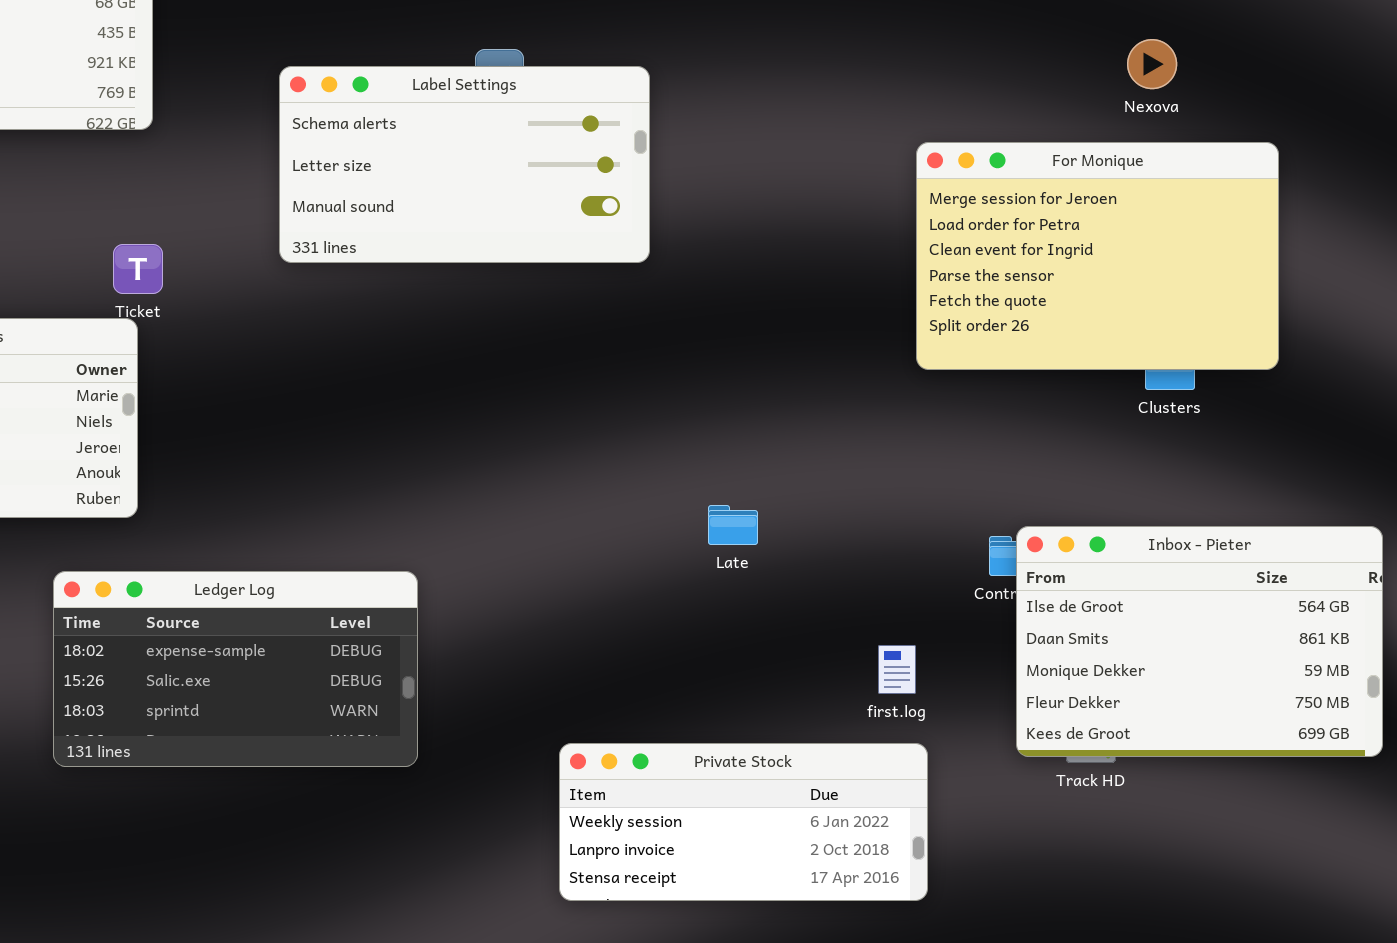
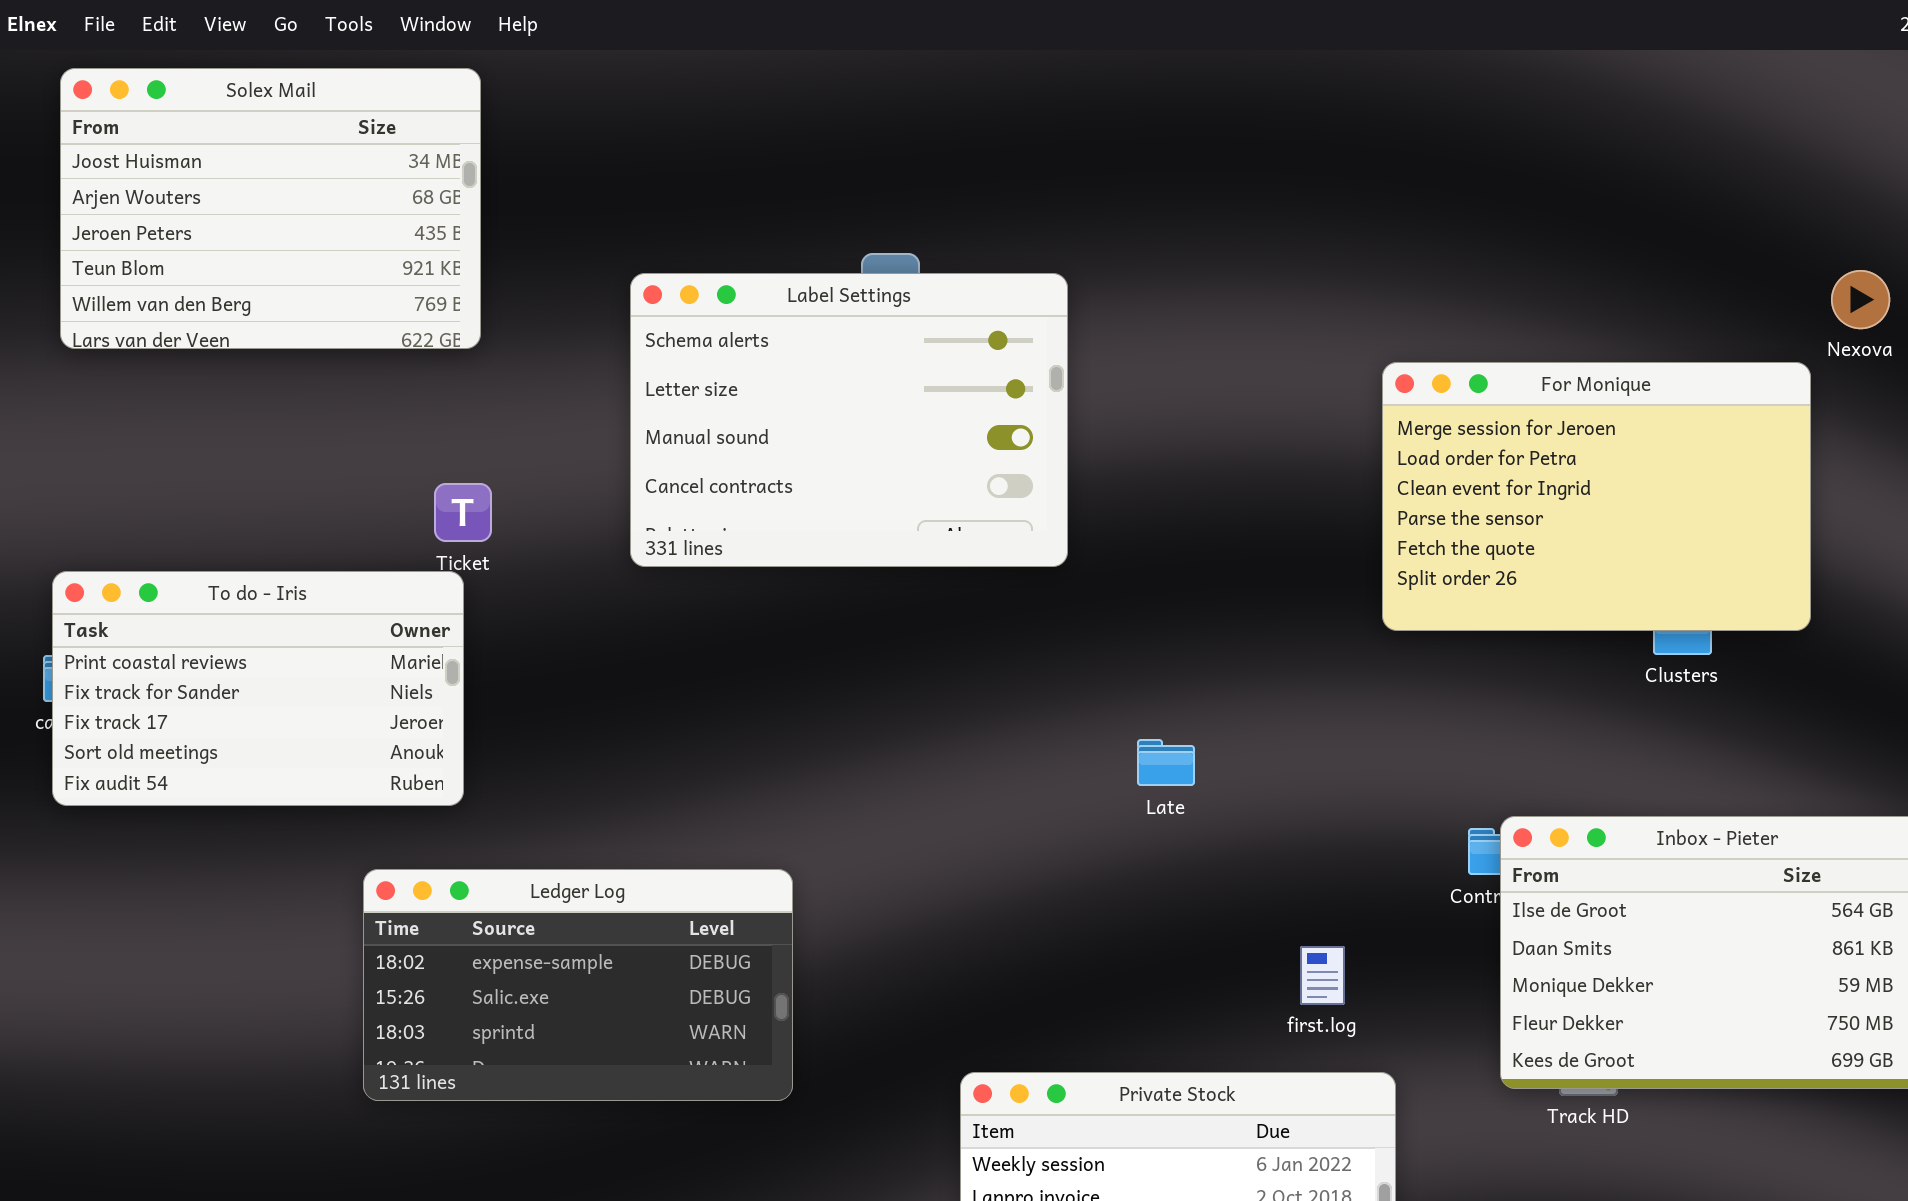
Nexova: [1127,39,1177,89] -> [1831,270,1890,329], moved
Label Settings: [279,66,650,263] -> [630,273,1068,567], resized
Late: [708,505,758,545] -> [1137,739,1195,786], moved
first.log: [878,645,916,694] -> [1300,946,1345,1005], moved

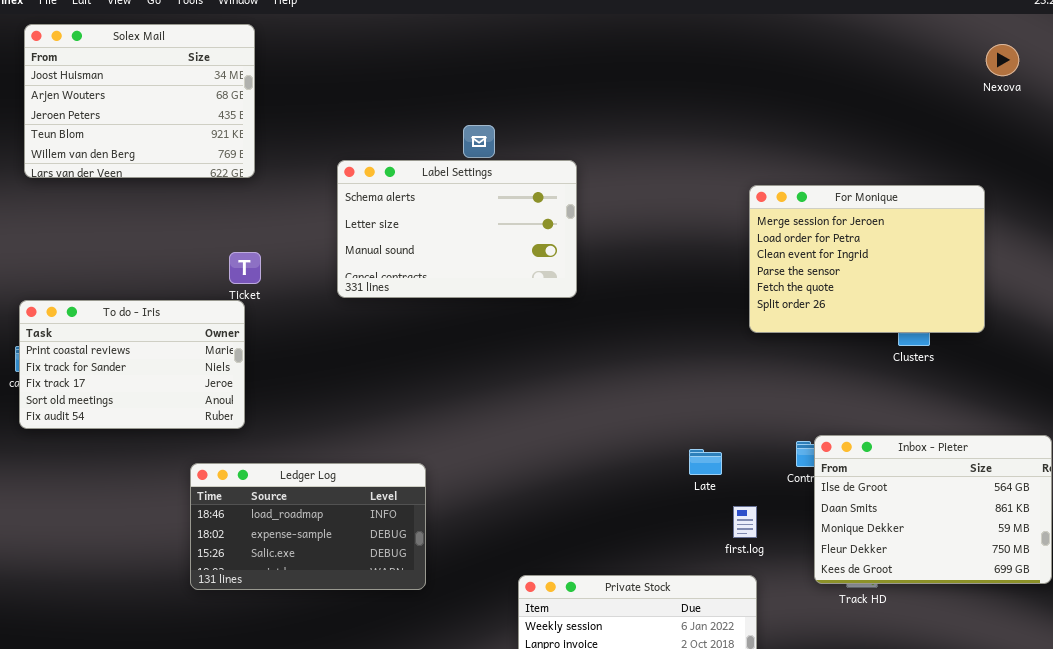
Nexova: [1831,270,1890,329] -> [986,44,1019,76], moved
Label Settings: [630,273,1068,567] -> [337,160,577,298], resized
Late: [1137,739,1195,786] -> [689,449,722,475], moved
Ledger Log: [363,869,793,1101] -> [190,463,426,590], scrolled up 1 row
first.log: [1300,946,1345,1005] -> [733,506,757,538], moved

